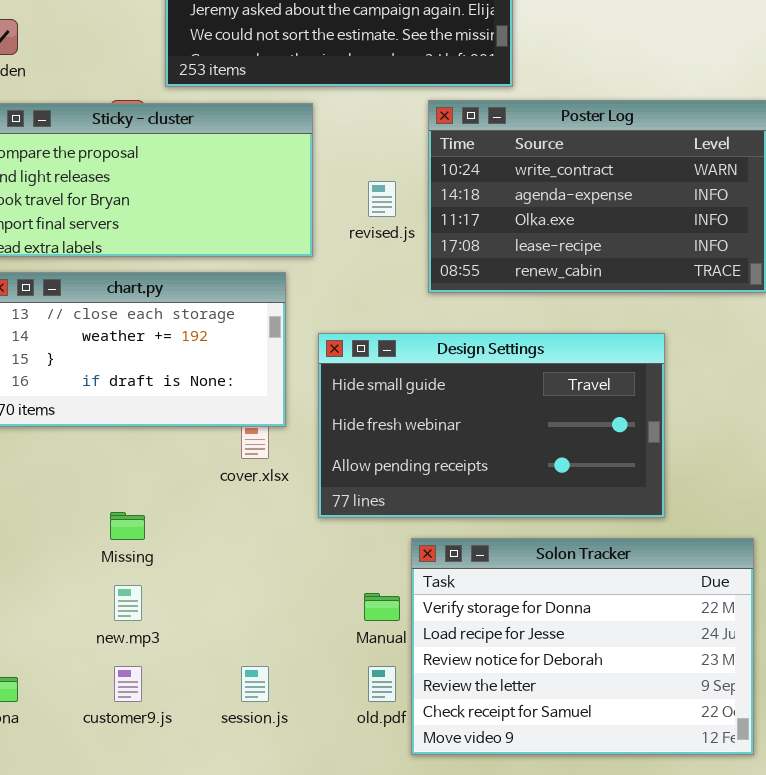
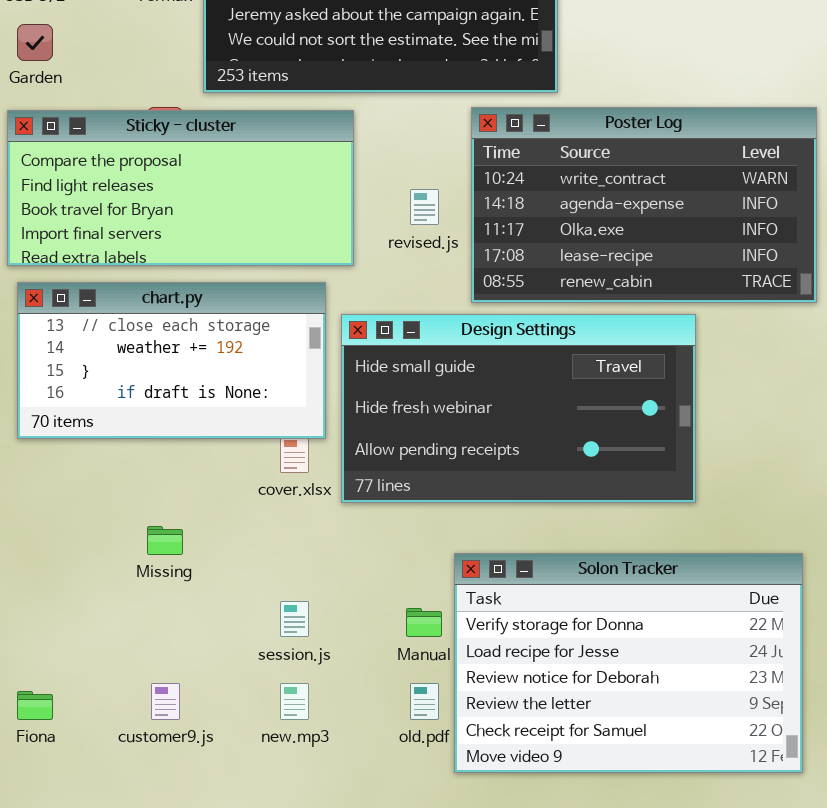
Design Settings: [318,333,665,518] -> [341,314,696,503], moved
new.mp3: [114,585,142,621] -> [280,683,309,720], moved
session.js: [241,666,269,702] -> [280,601,309,637], moved

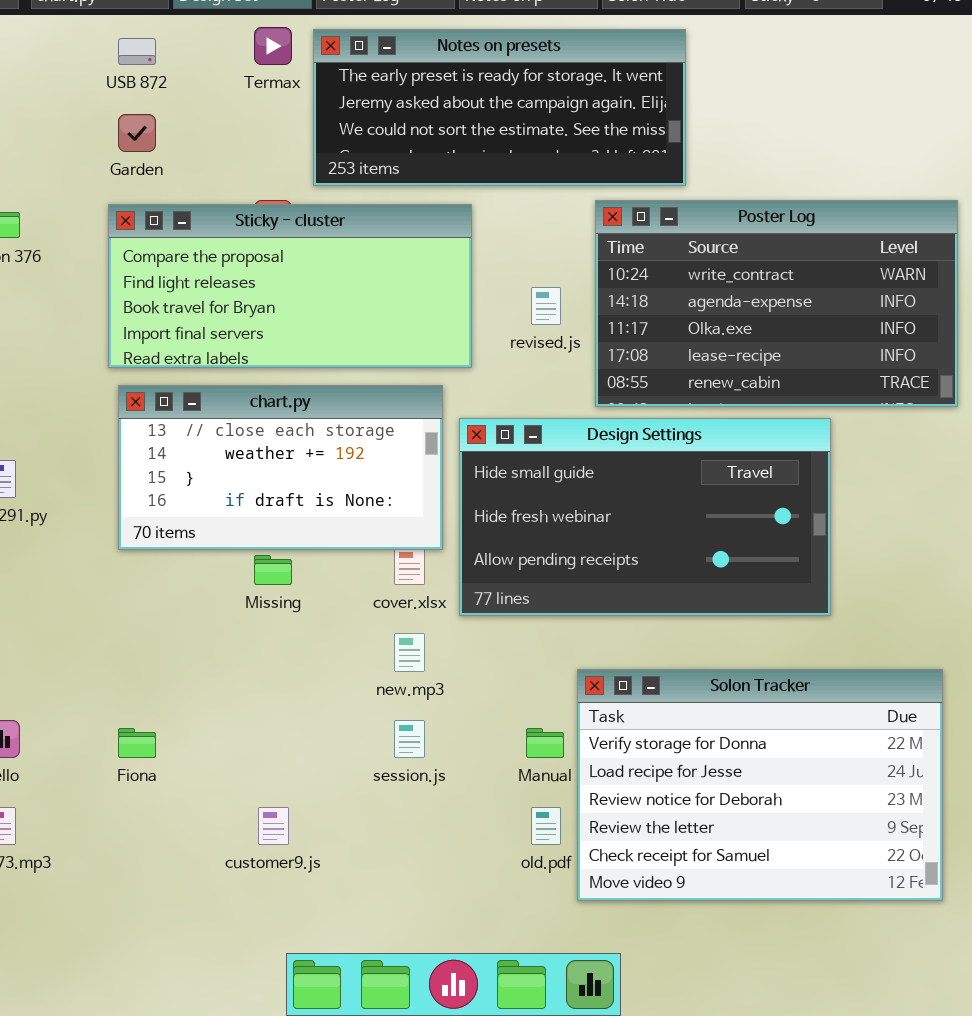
Missing: [147,526,183,555] -> [254,555,292,585], moved
new.mp3: [280,683,309,720] -> [394,633,425,672], moved
Fiona: [17,691,53,720] -> [118,728,156,758], moved

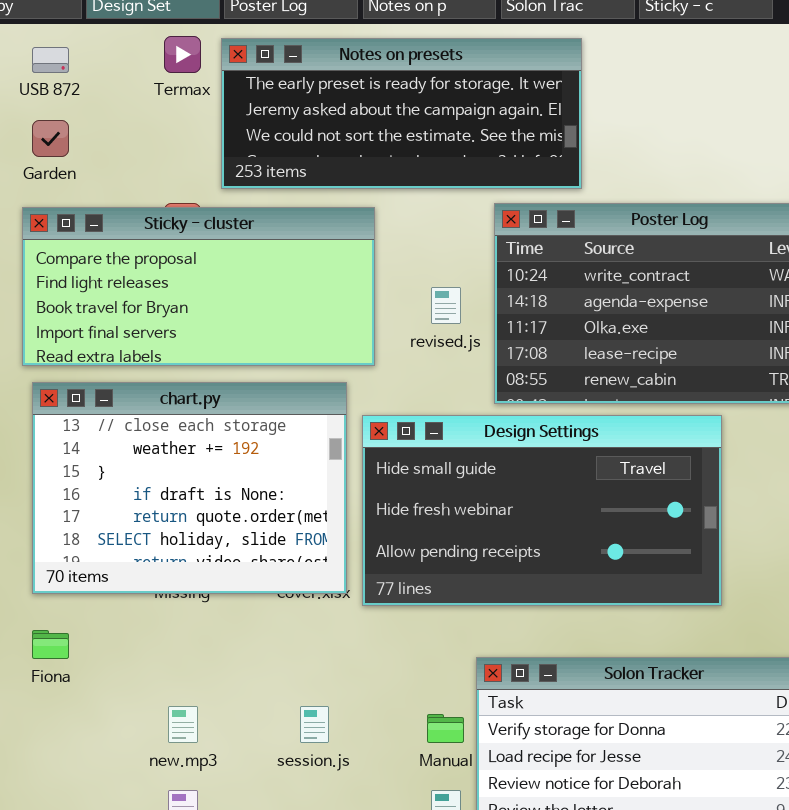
chart.py: [118,385,443,550] -> [32,382,347,594], resized
new.mp3: [394,633,425,672] -> [168,706,198,743], moved
Fiona: [118,728,156,758] -> [32,630,69,659], moved

